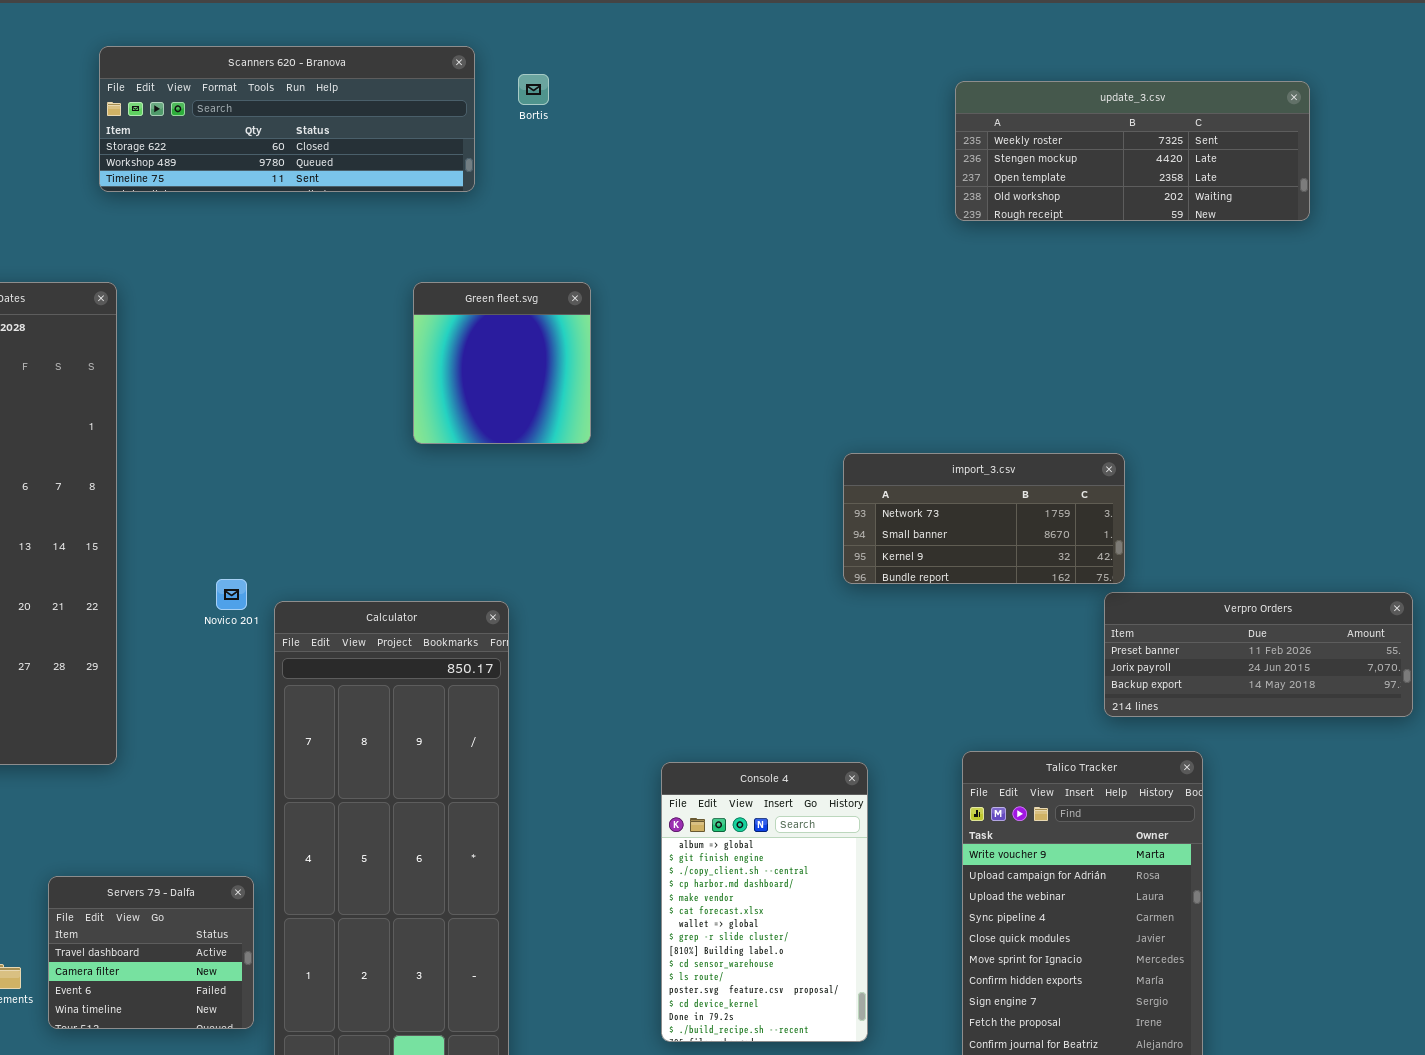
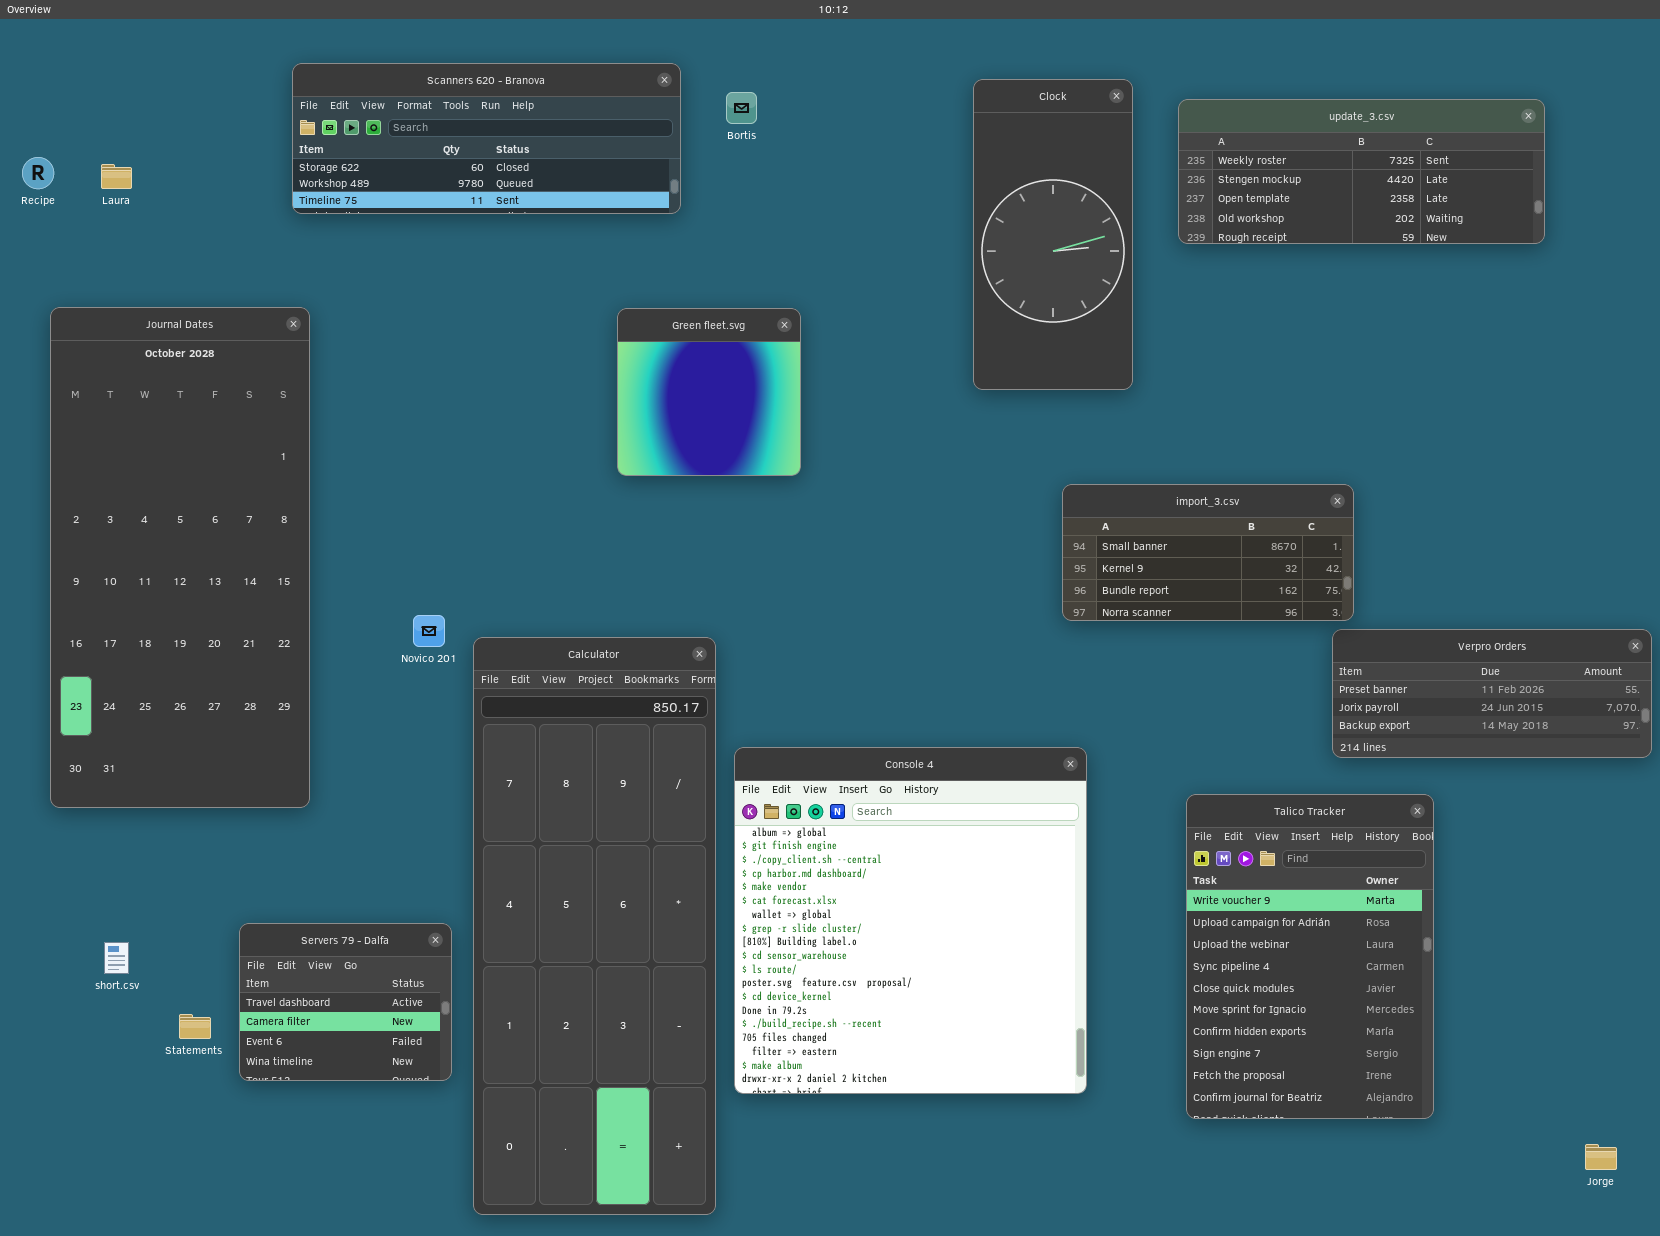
Clock: none -> [973,79,1133,390], opened
import_3.csv: [843,453,1125,584] -> [1062,484,1354,621], scrolled down 1 row
Console 4: [661,762,868,1042] -> [734,747,1087,1094], resized

